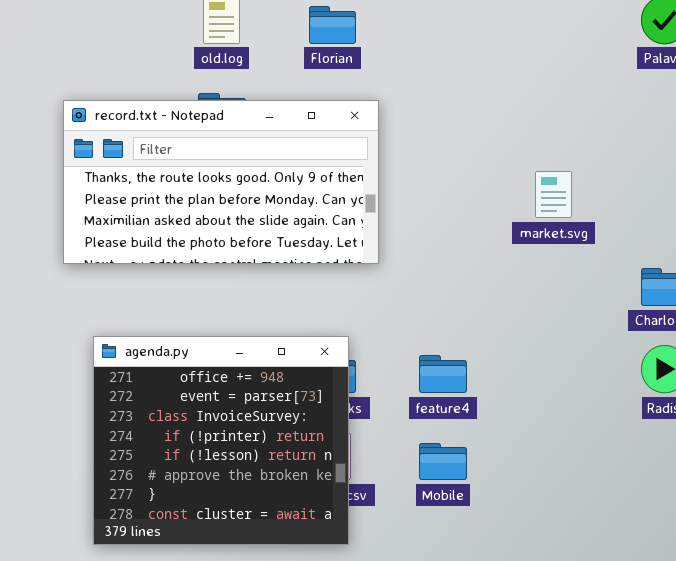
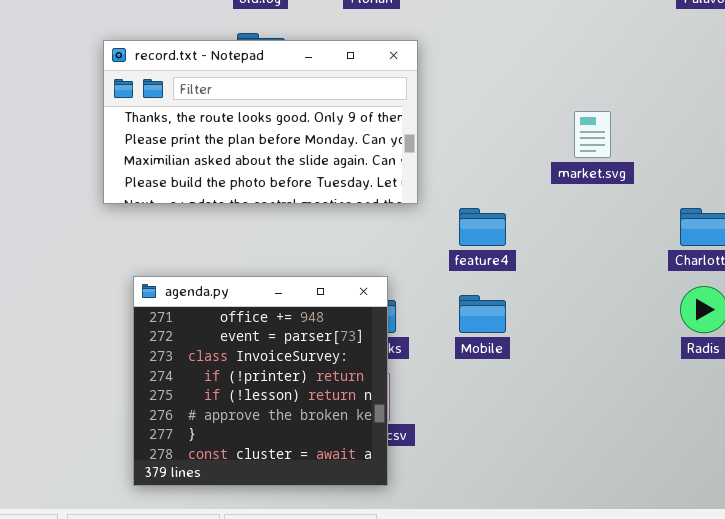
feature4: [419,355,467,393] -> [459,208,506,246], moved
Mobile: [419,443,467,480] -> [459,295,506,333], moved

